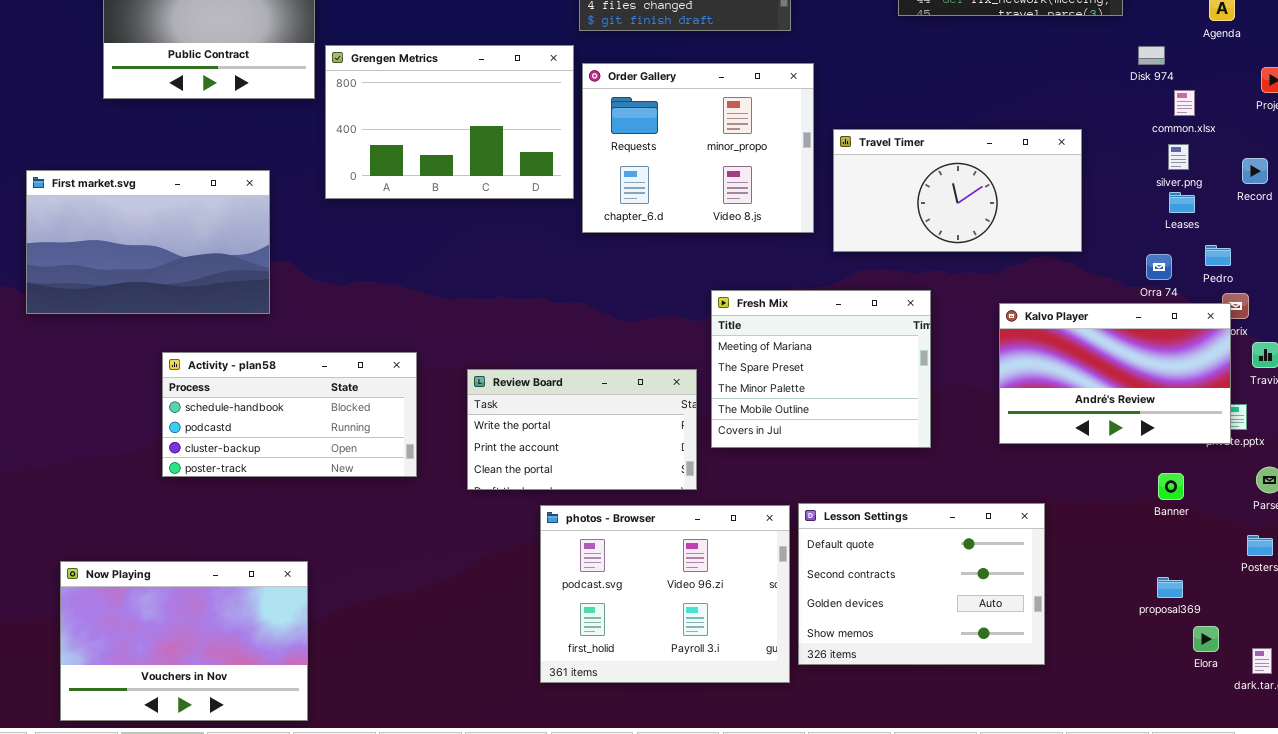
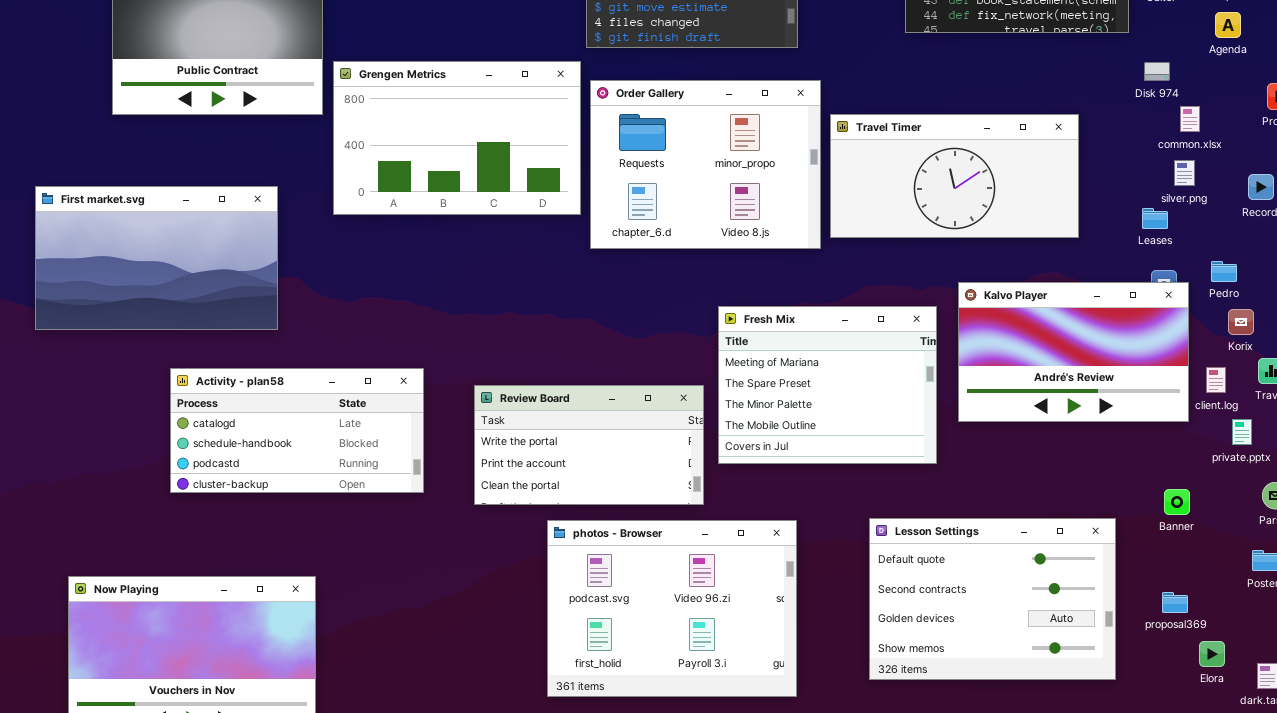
Travel Timer: [833,129,1082,252] -> [830,114,1079,238], moved
Leases: [1169,192,1195,213] -> [1142,208,1168,229], moved
Kalvo Player: [999,303,1231,444] -> [958,282,1189,422], moved
Activity - plan58: [162,352,417,477] -> [170,368,424,493], scrolled up 1 row
Lesson Settings: [798,503,1045,665] -> [869,518,1116,680], moved

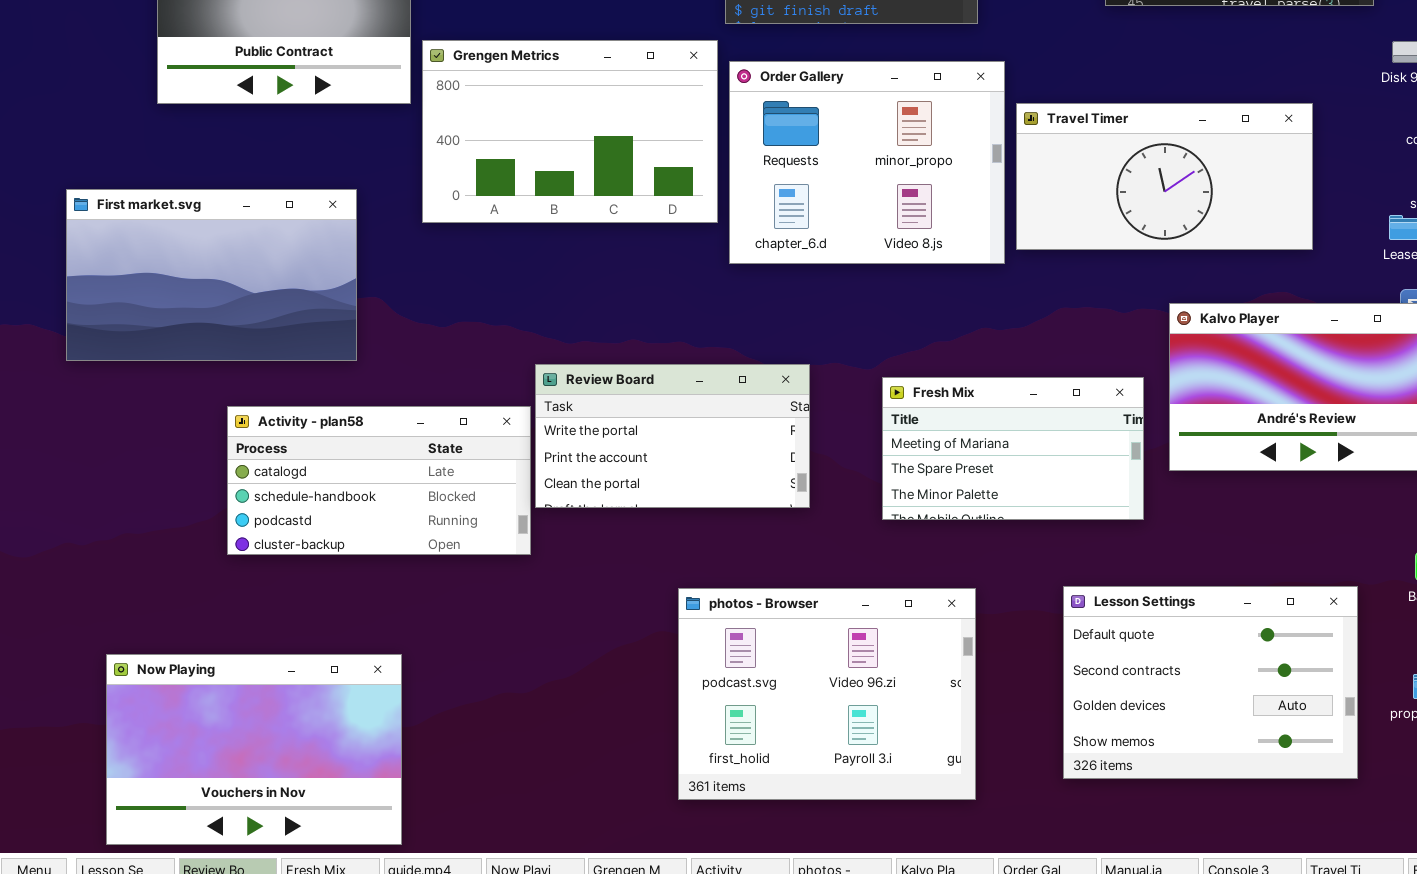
Fresh Mix: [718,306,937,464] -> [882,377,1144,520], resized
Review Board: [474,385,704,505] -> [535,364,810,508], moved

